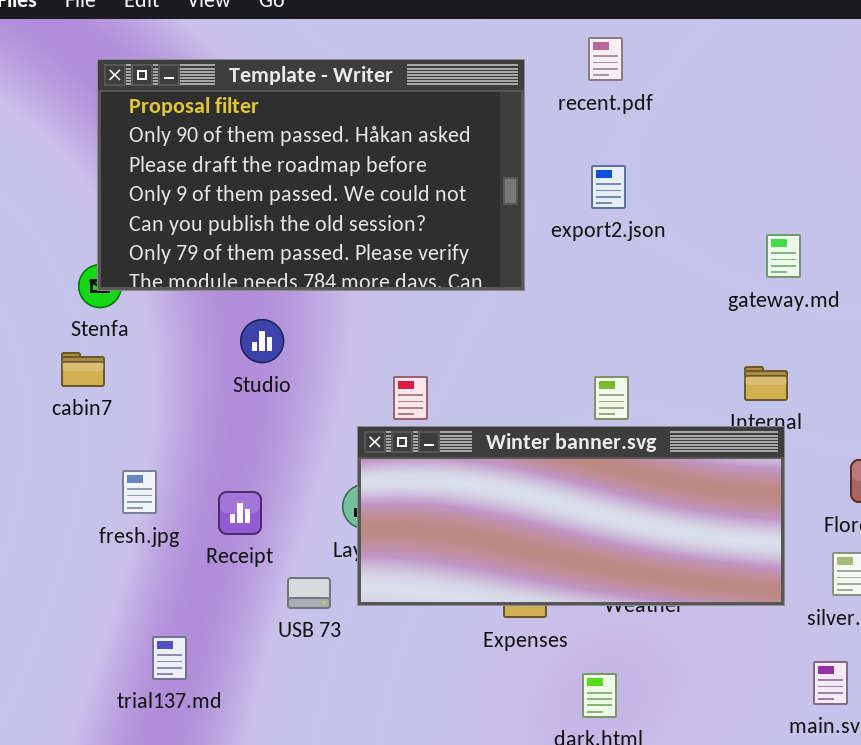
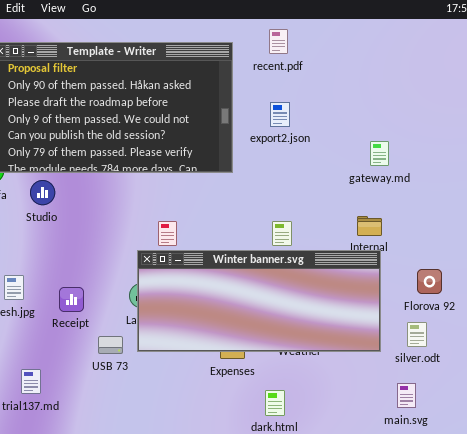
Studio: [240,319,284,363] -> [30,180,55,205], moved

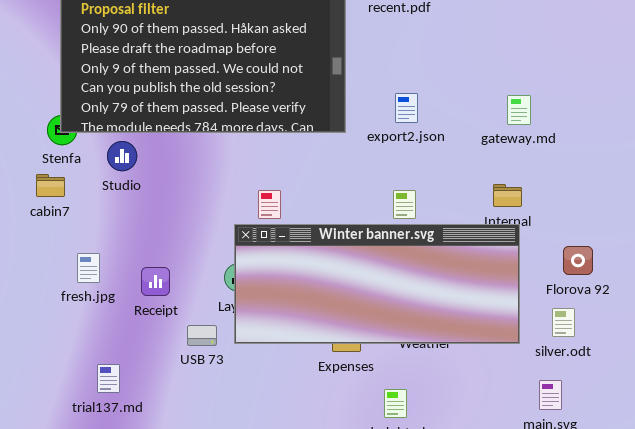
export2.json: [270,102,290,127] -> [395,93,418,123], moved

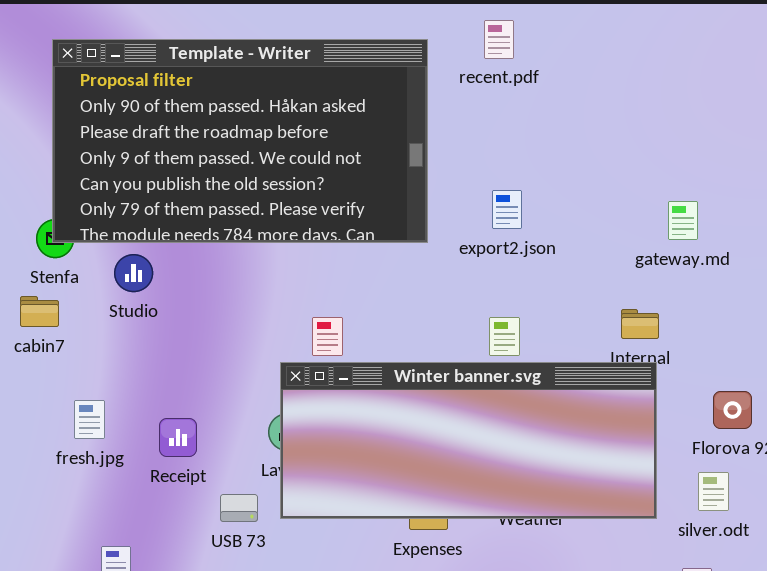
gateway.md: [507,95,531,125] -> [668,201,698,240], moved

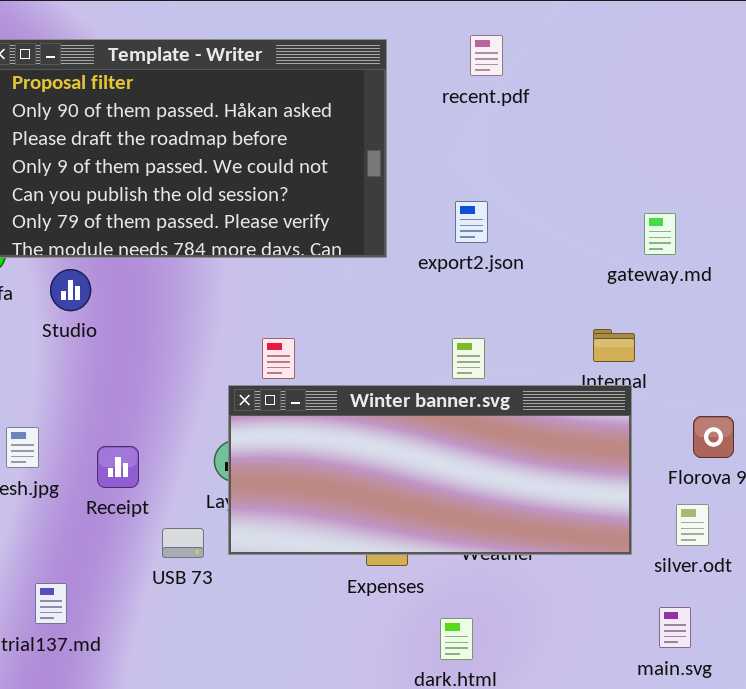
recent.pdf: [484,20,514,59] -> [470,35,503,76], moved

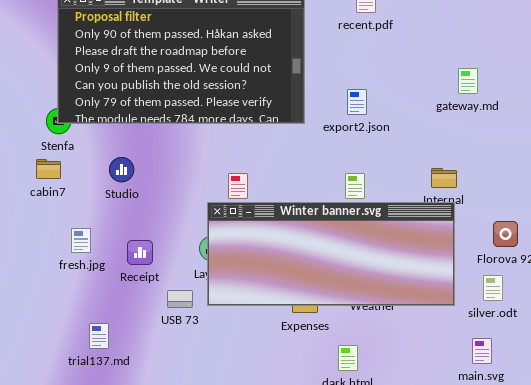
gateway.md: [644,213,676,255] -> [458,68,478,94], moved
Studio: [50,269,91,311] -> [109,157,134,182], moved

